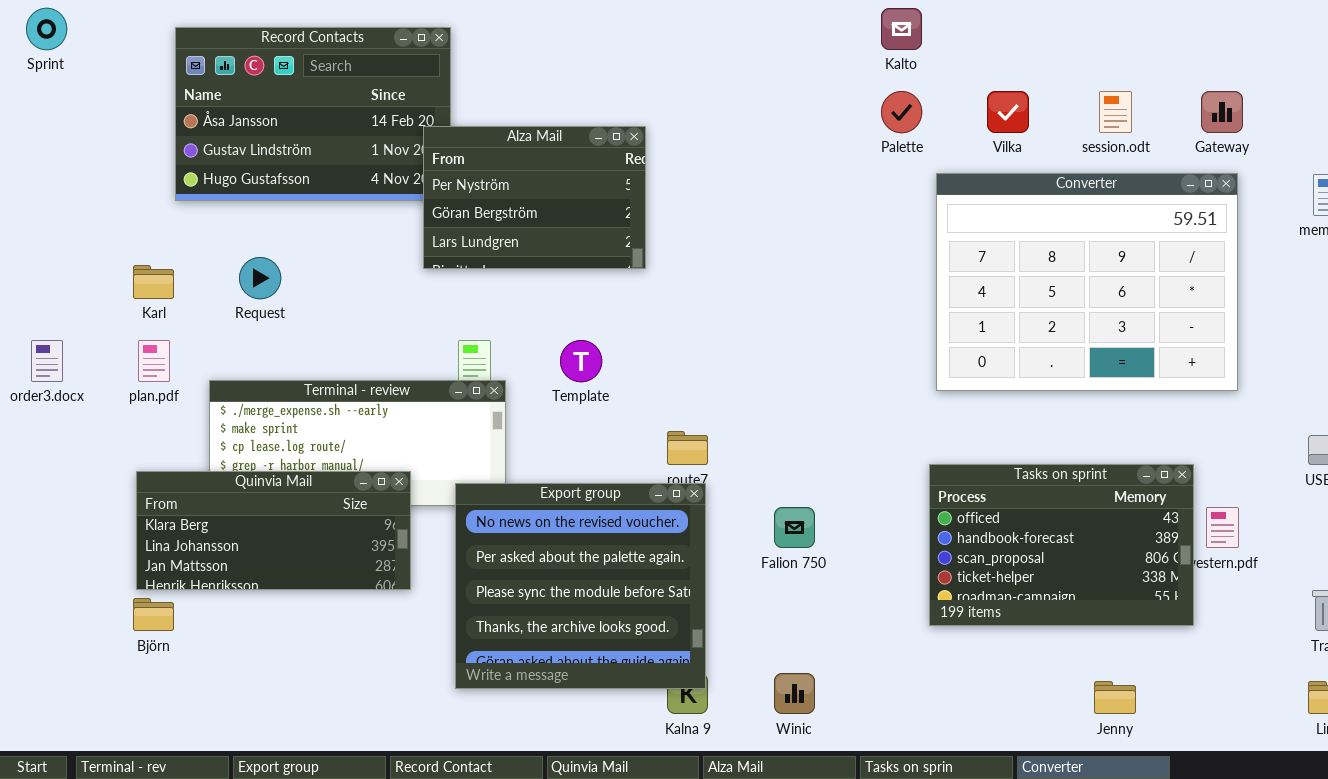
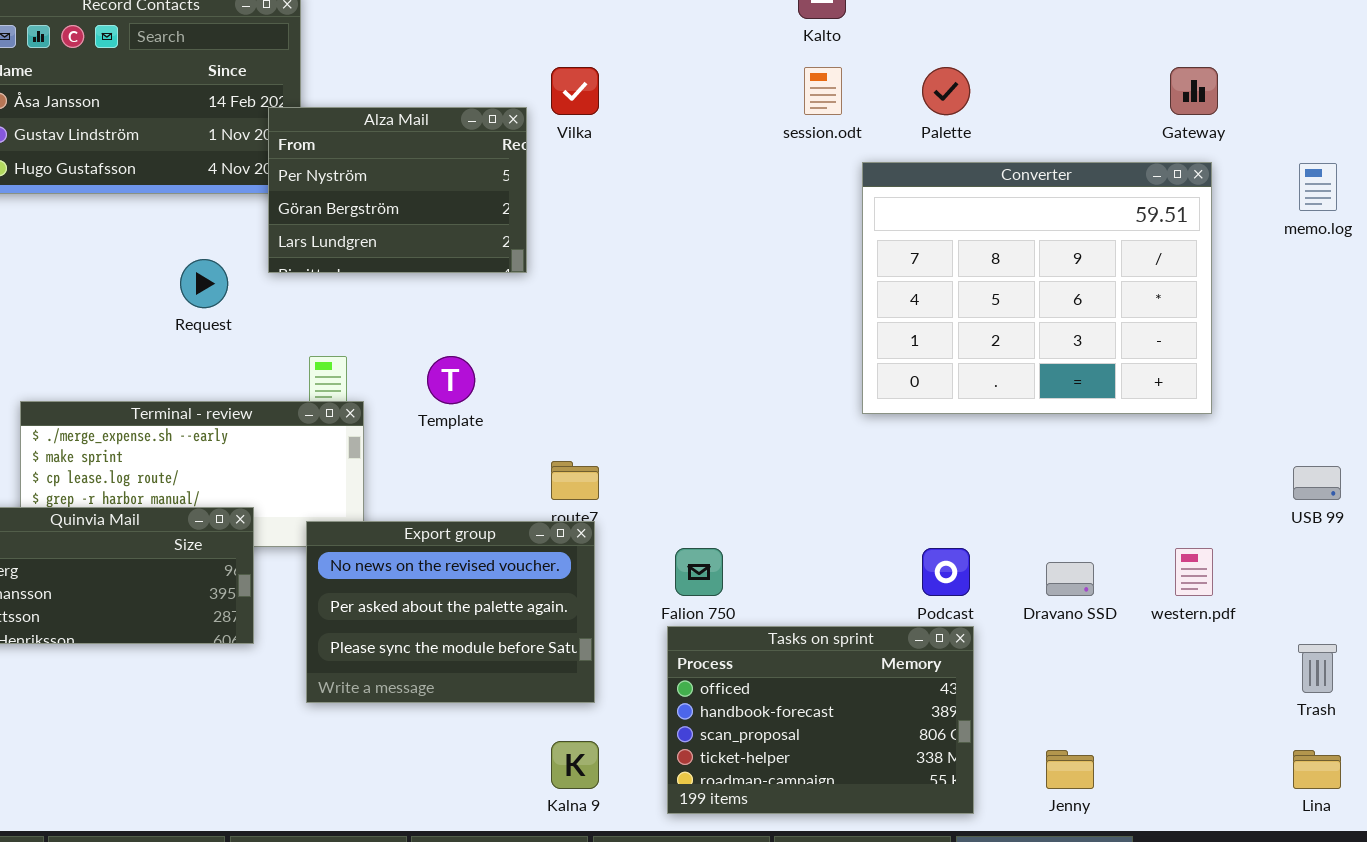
Palette: [881,91,922,133] -> [922,67,970,115], moved
Vilka: [987,91,1029,133] -> [551,67,599,115], moved
session.odt: [1099,91,1132,133] -> [804,67,842,115], moved
Request: [239,257,281,299] -> [180,259,228,308], moved
Tasks on sprint: [929,464,1194,626] -> [667,626,974,814], moved
Export group: [455,483,706,689] -> [306,521,595,703], resized

